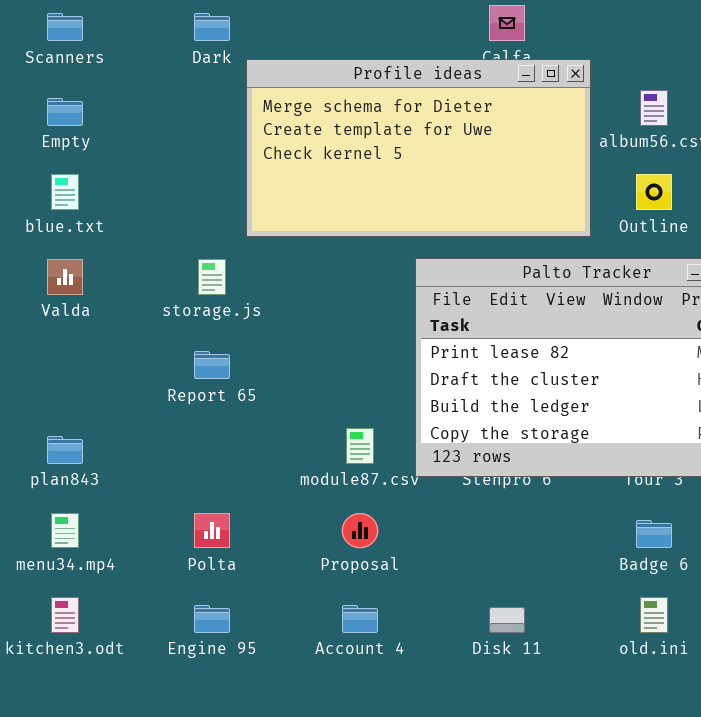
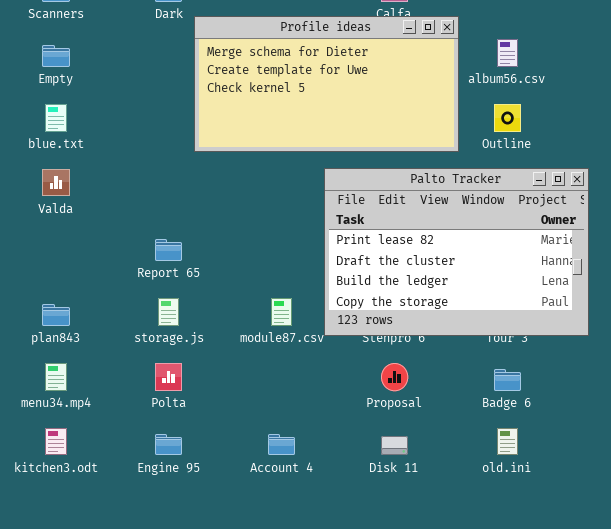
storage.js: [198,259,226,295] -> [158,298,179,326], moved
Proposal: [342,513,378,548] -> [381,363,408,391], moved

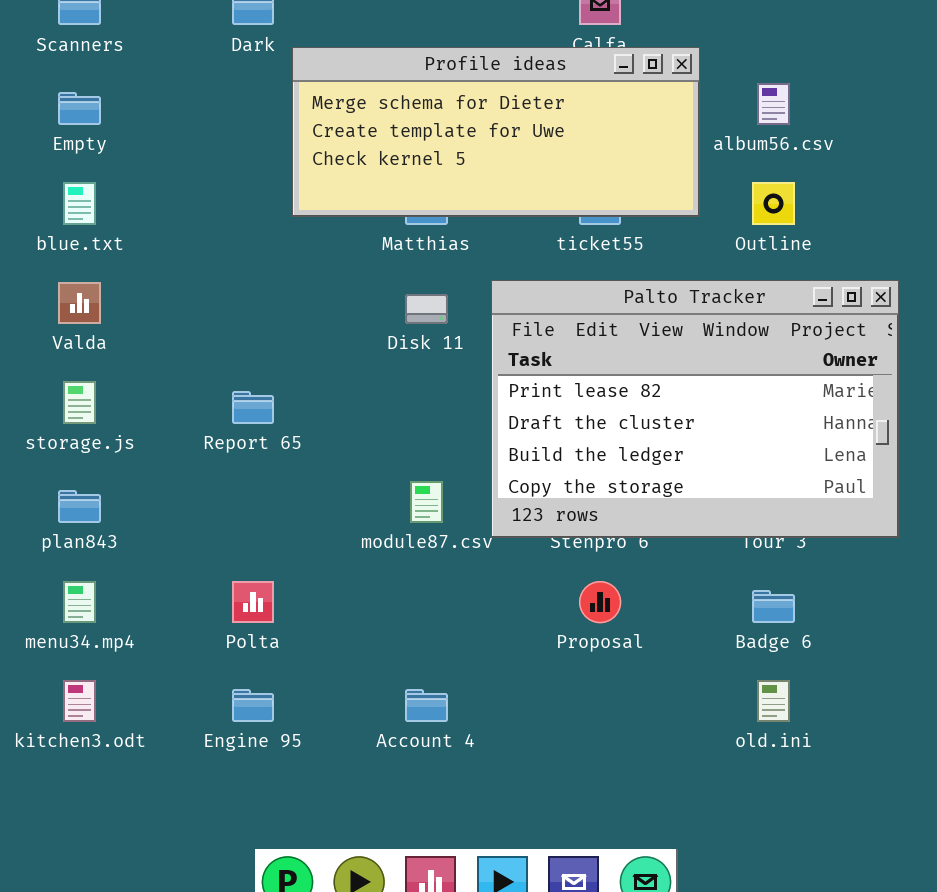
Profile ideas: [194,16,459,152] -> [292,47,700,217], resized
storage.js: [158,298,179,326] -> [63,381,96,424], moved
Disk 11: [381,436,408,455] -> [405,294,448,324], moved

